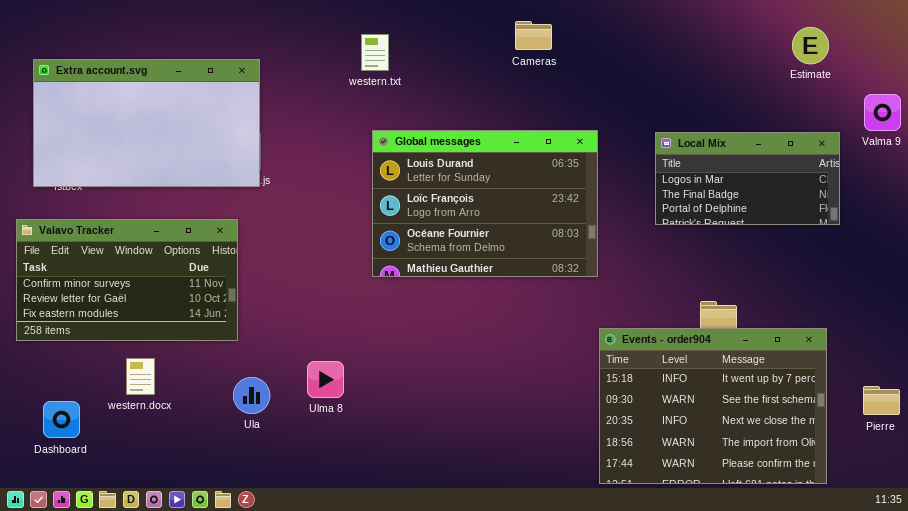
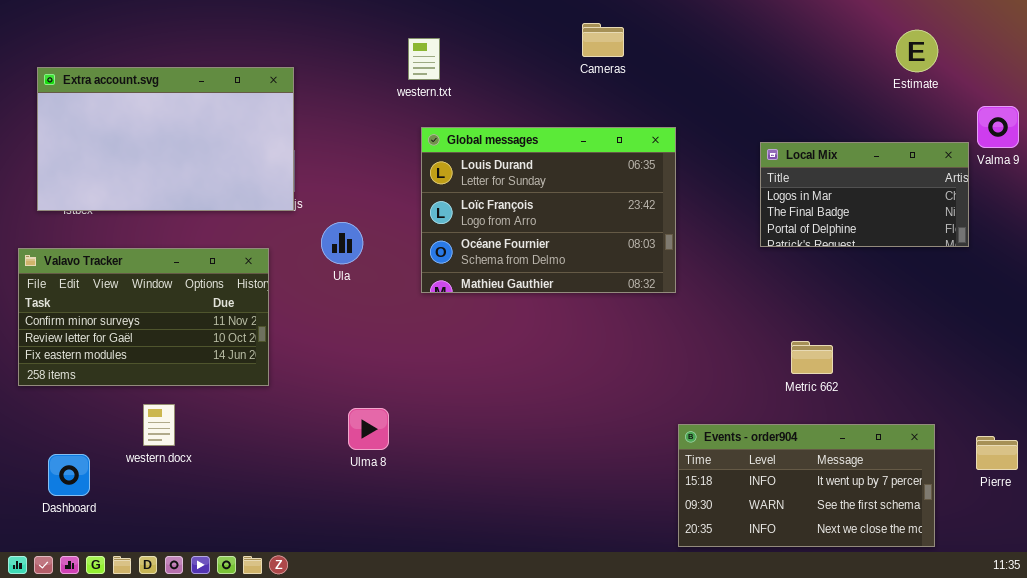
Global messages: [372,130,598,277] -> [421,127,676,293], moved
Local Mix: [655,132,840,225] -> [760,142,969,247], moved
Events - order904: [599,328,827,484] -> [678,424,935,547], resized
Ula: [233,377,270,414] -> [321,222,363,264], moved

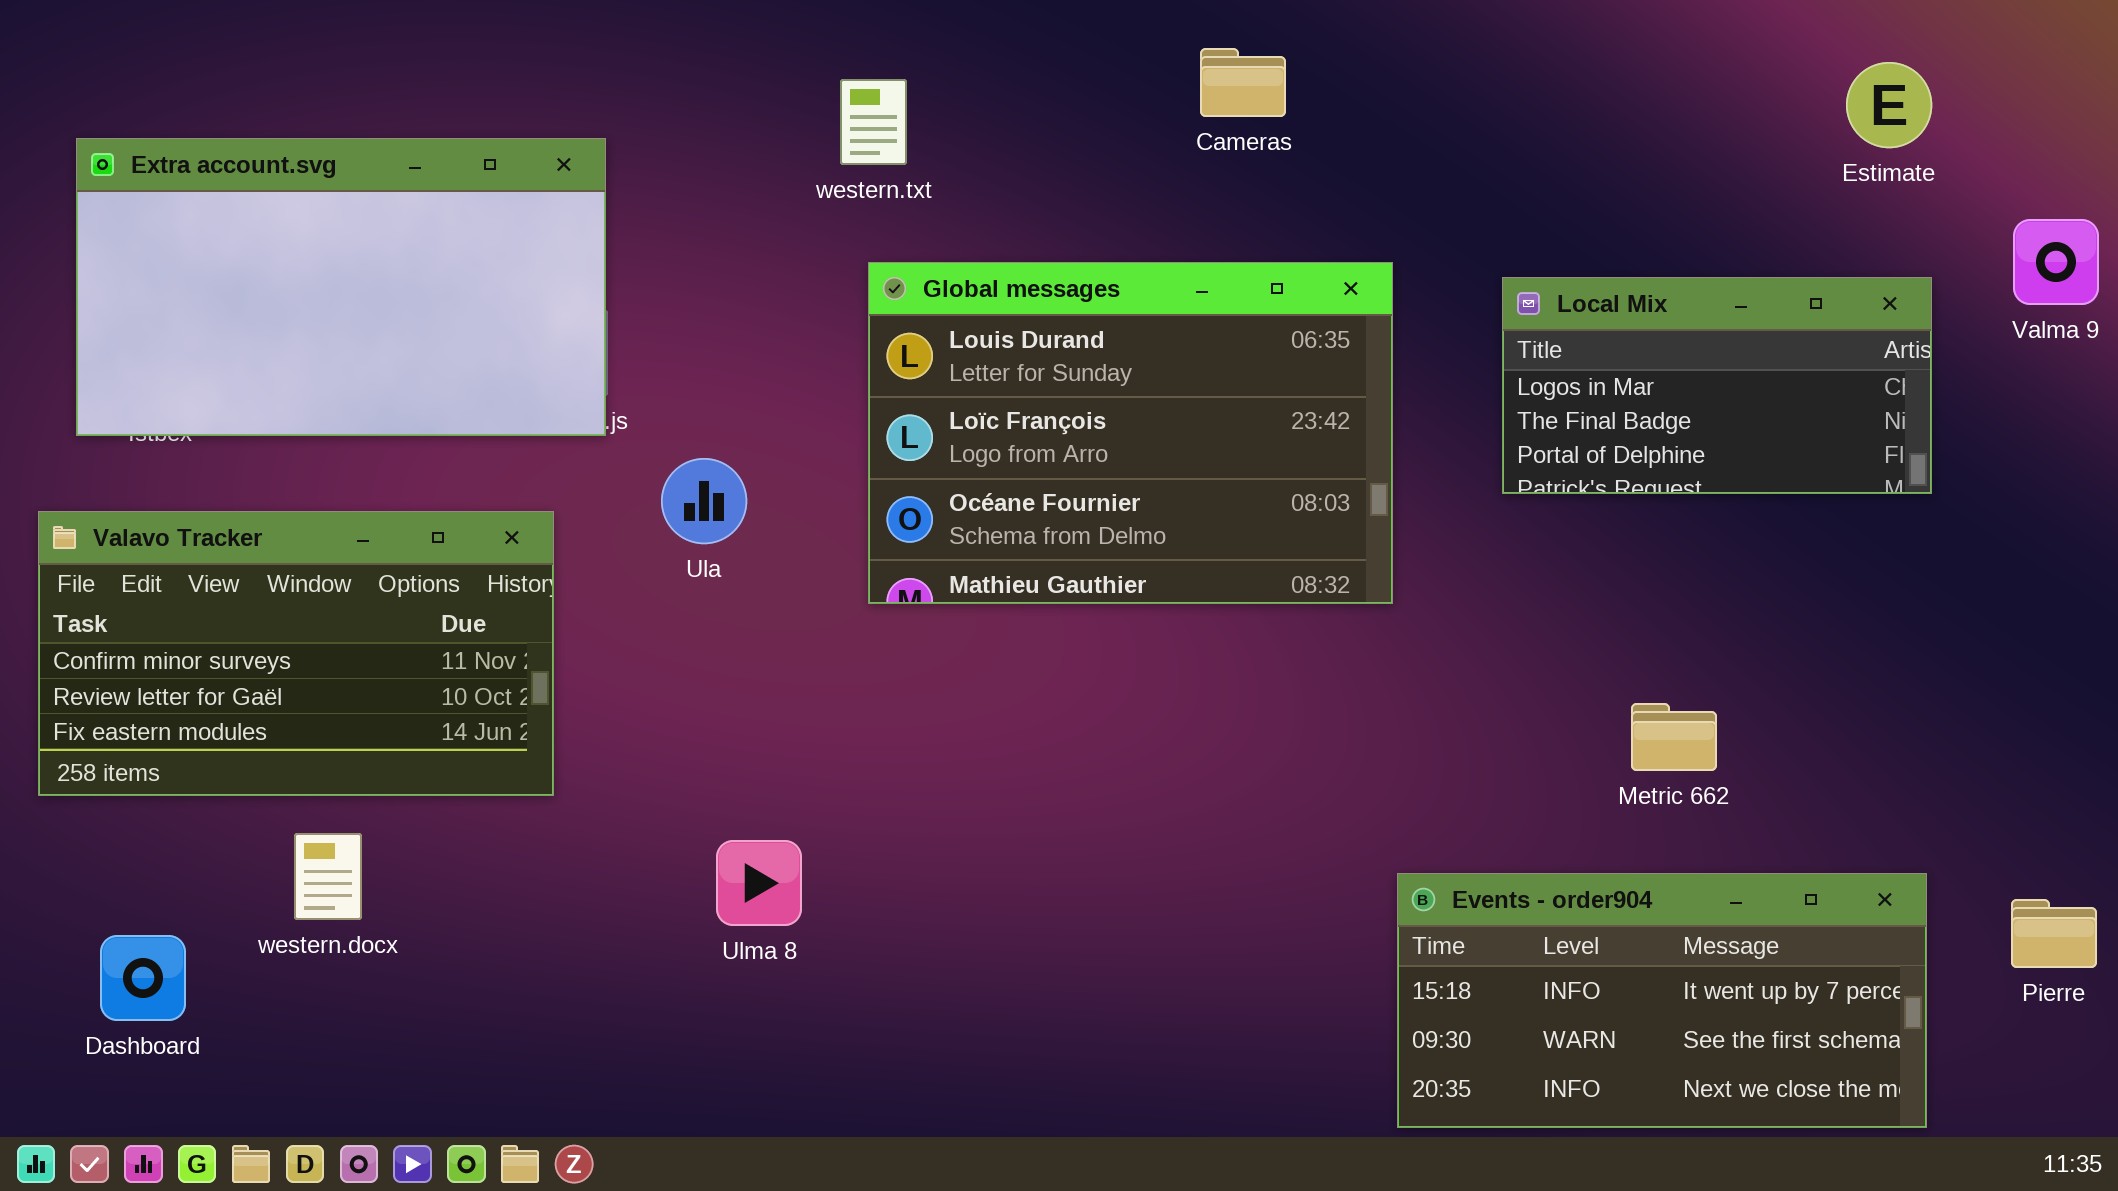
Local Mix: [760,142,969,247] -> [1502,277,1932,494], moved

